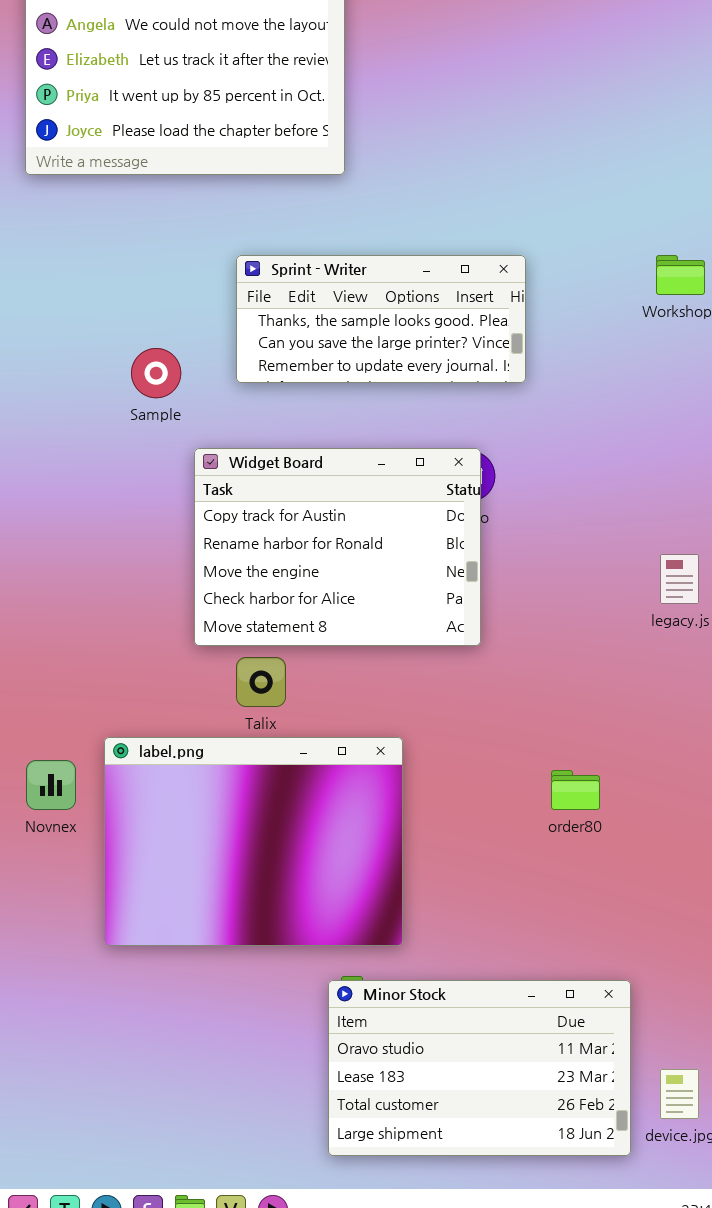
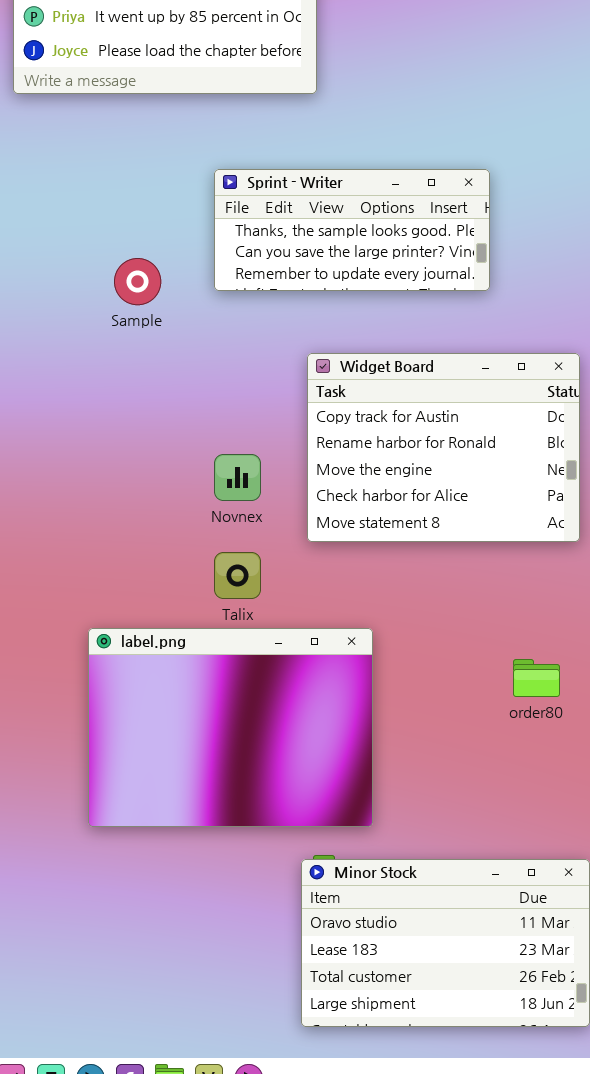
Widget Board: [194,448,481,646] -> [307,353,580,542], moved
Novnex: [26,760,76,810] -> [214,454,261,501], moved

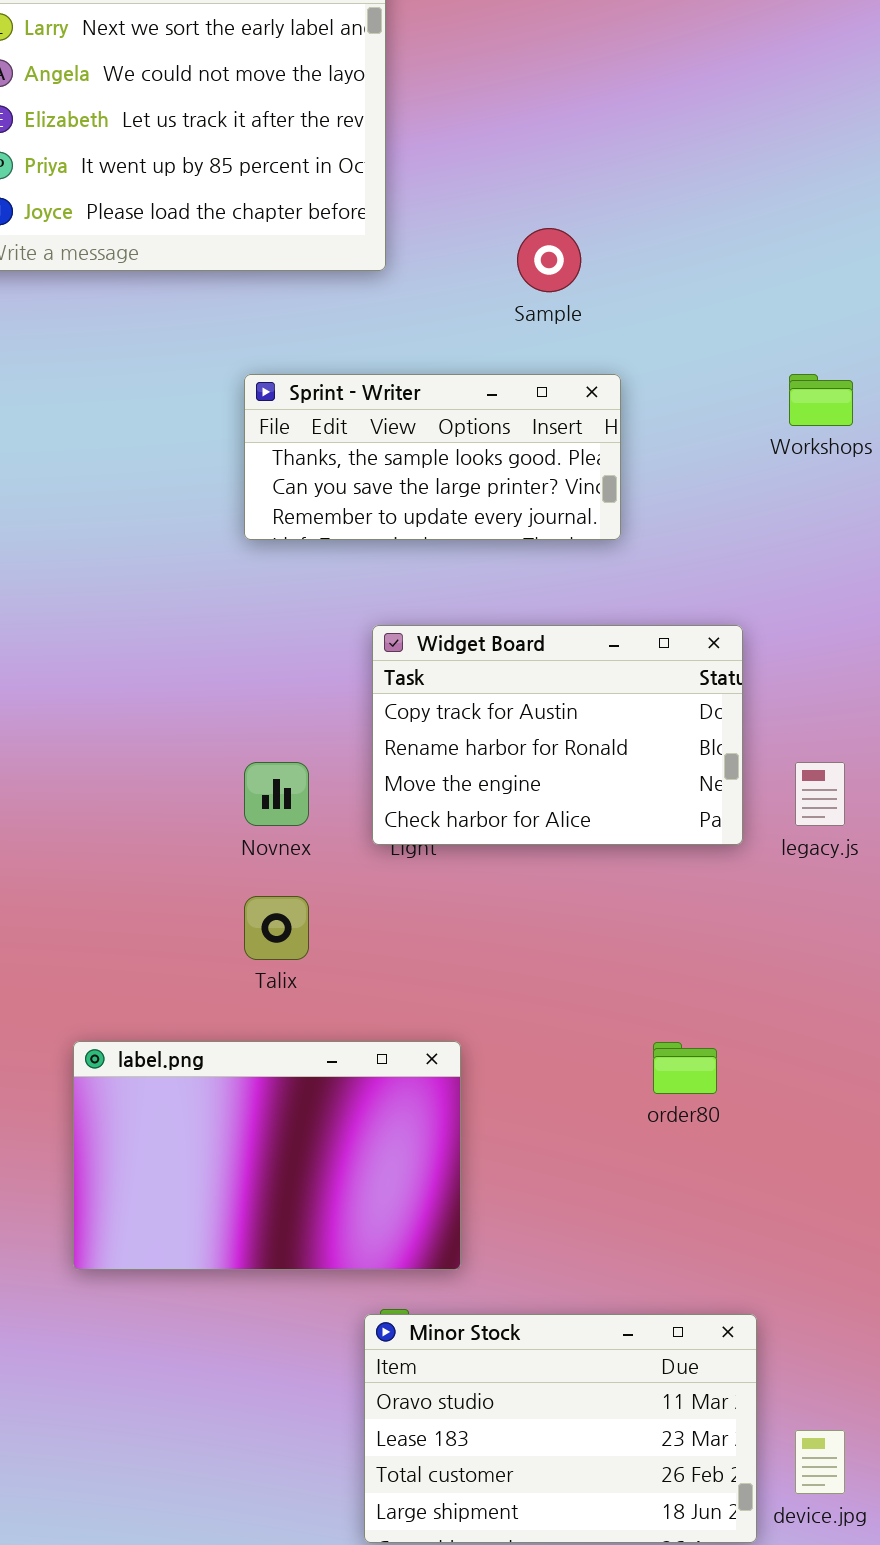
Sample: [114,258,161,305] -> [517,228,581,292], moved
Widget Board: [307,353,580,542] -> [372,625,743,845], resized
label.png: [88,628,373,827] -> [73,1041,461,1270], resized

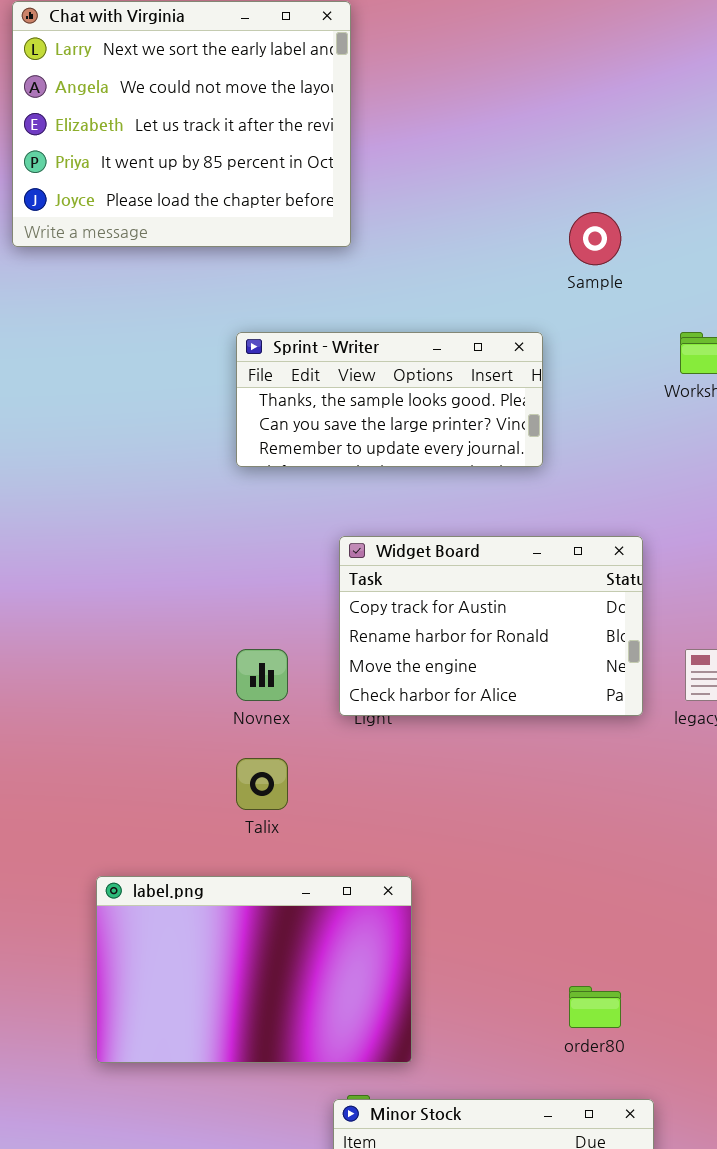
Sample: [517,228,581,292] -> [569,212,621,265], moved
order80: [653,1042,717,1094] -> [569,986,621,1028], moved

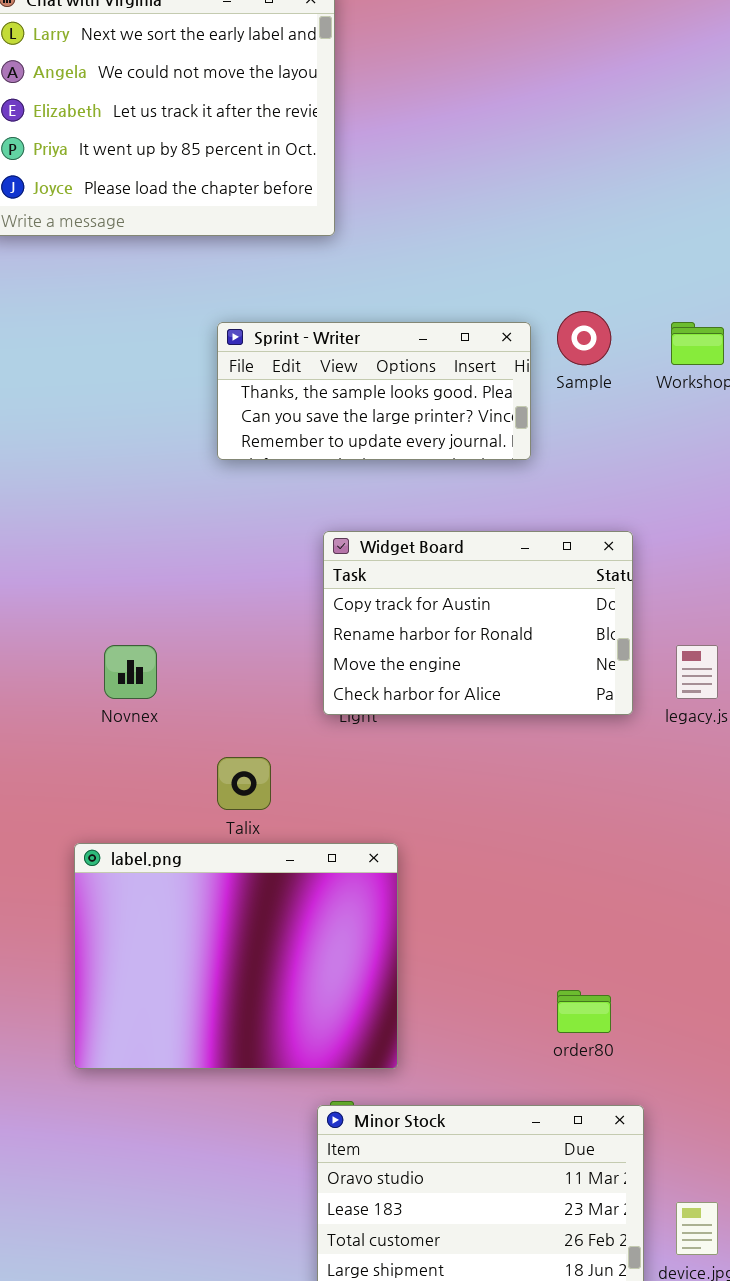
Sample: [569,212,621,265] -> [557,311,611,365], moved
Novnex: [236,649,288,701] -> [104,645,157,699], moved
label.png: [96,876,412,1063] -> [74,843,398,1069], resized

